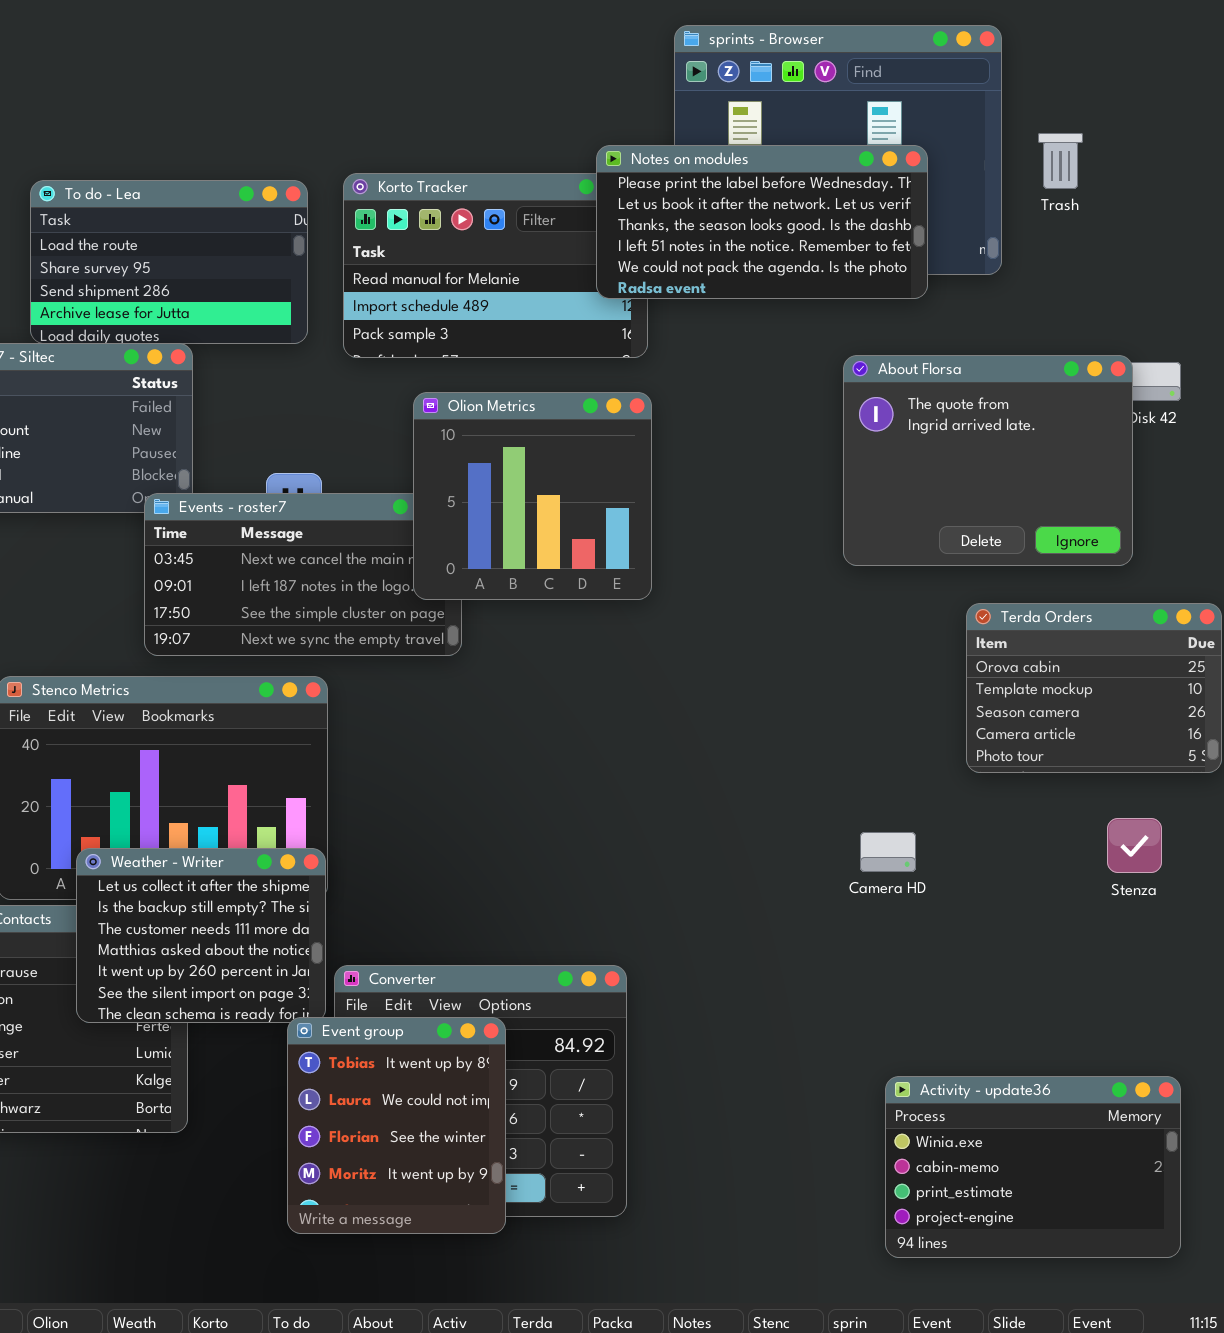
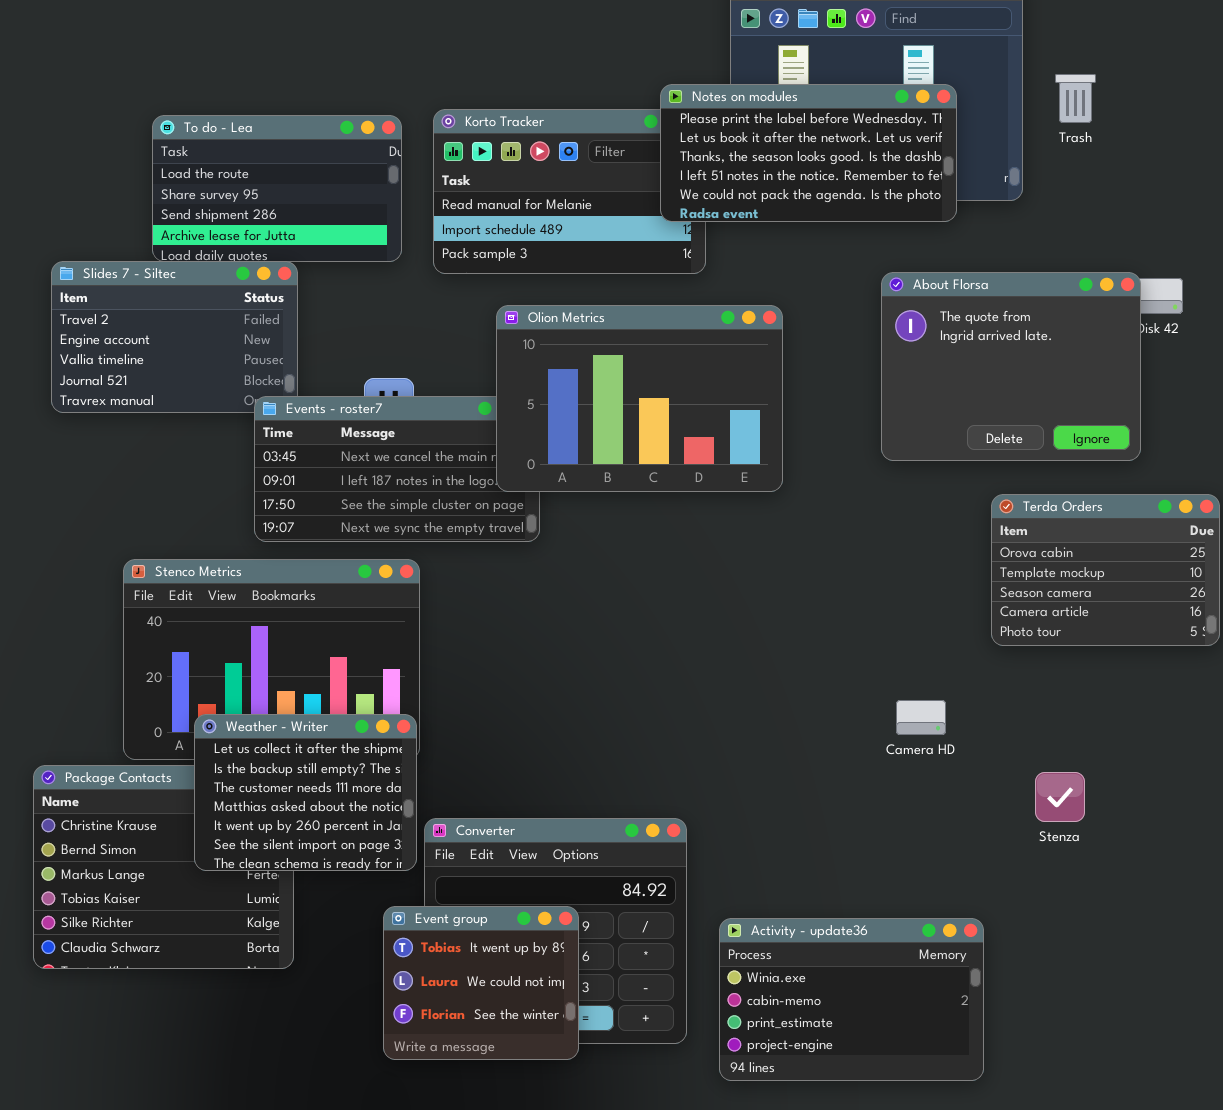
Olion Metrics: [413,392,652,600] -> [496,305,783,492], resized
Stenza: [1107,818,1162,873] -> [1035,772,1085,822], moved
Event group: [287,1017,506,1234] -> [383,906,579,1060], resized
Activity - update36: [885,1076,1181,1258] -> [719,918,984,1081], moved

